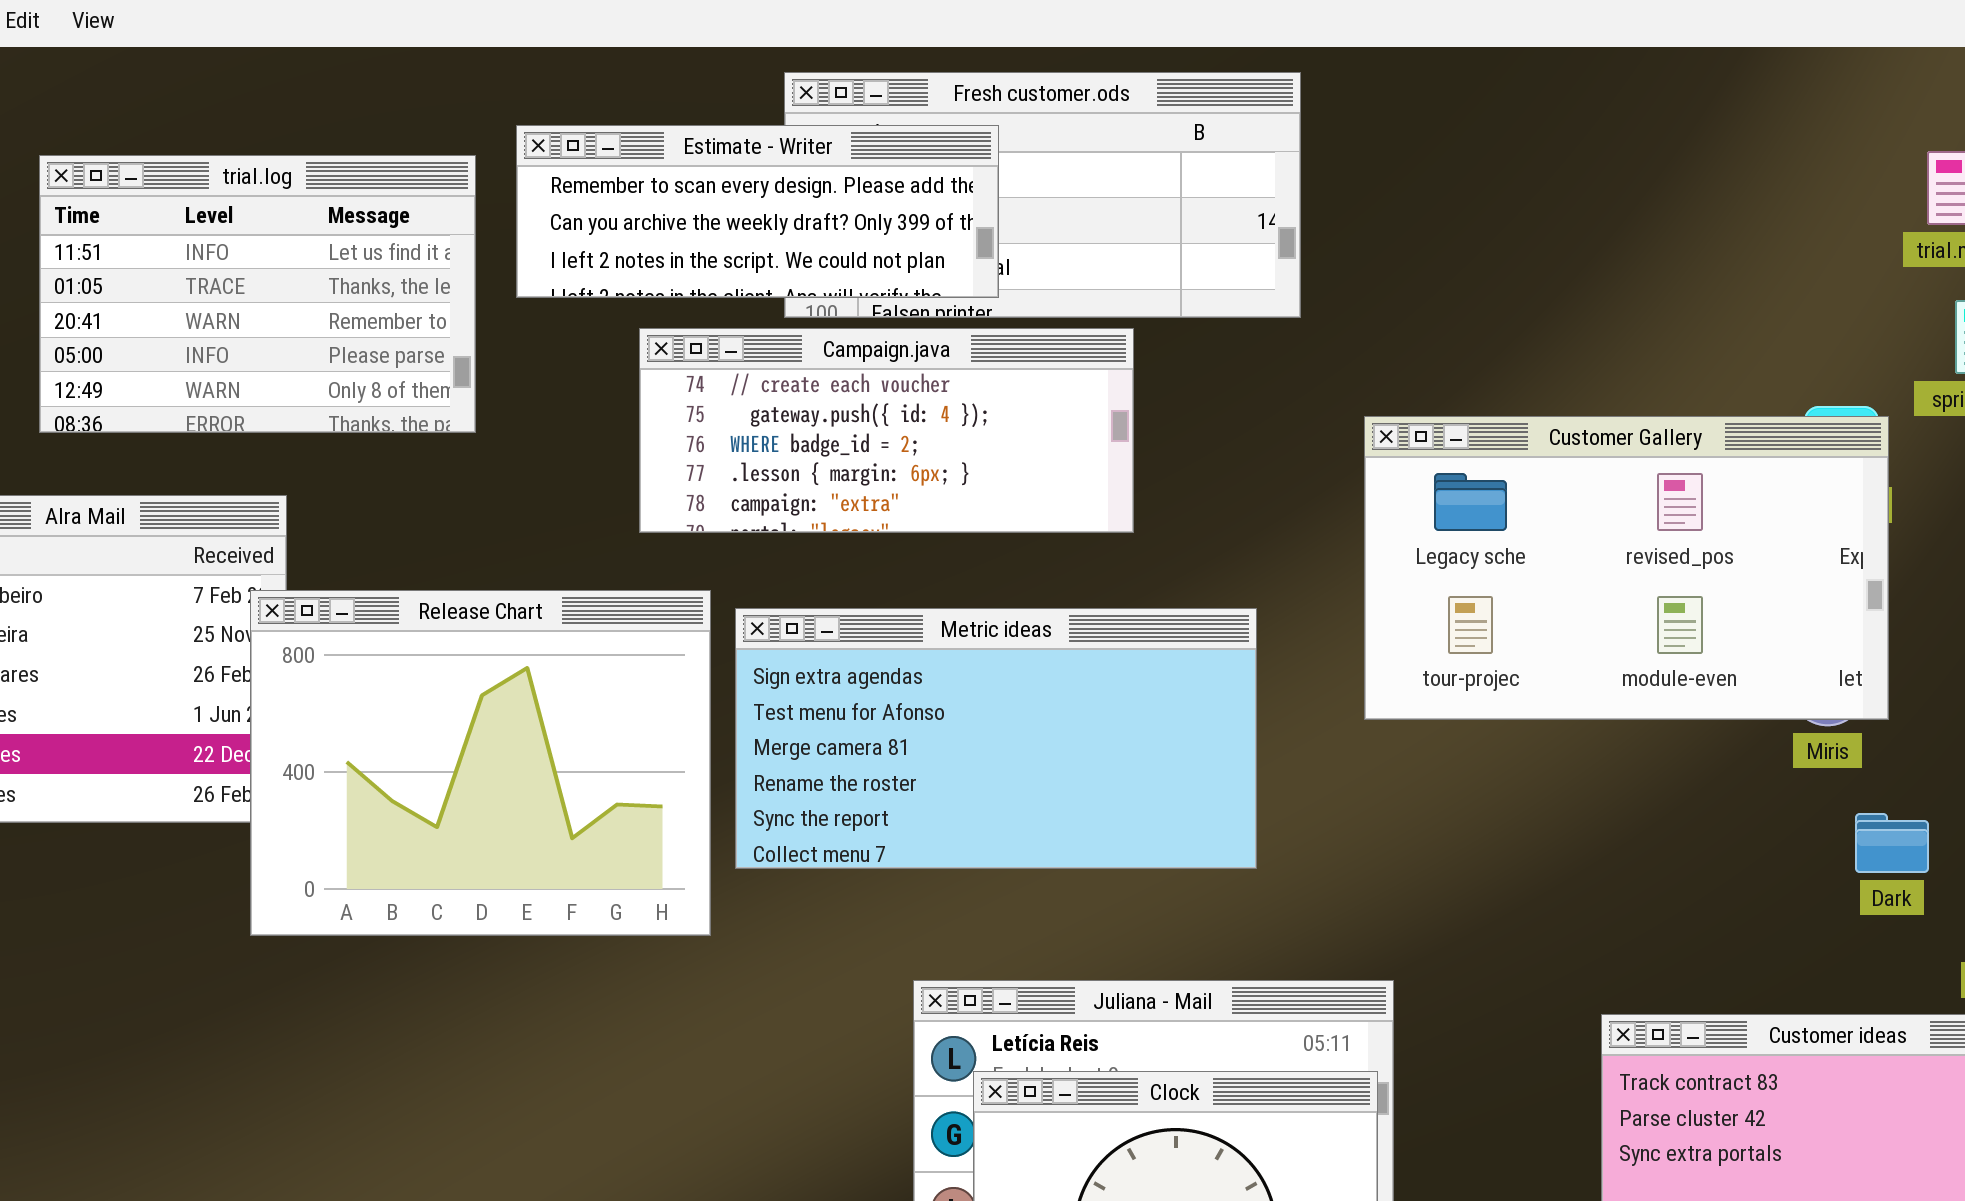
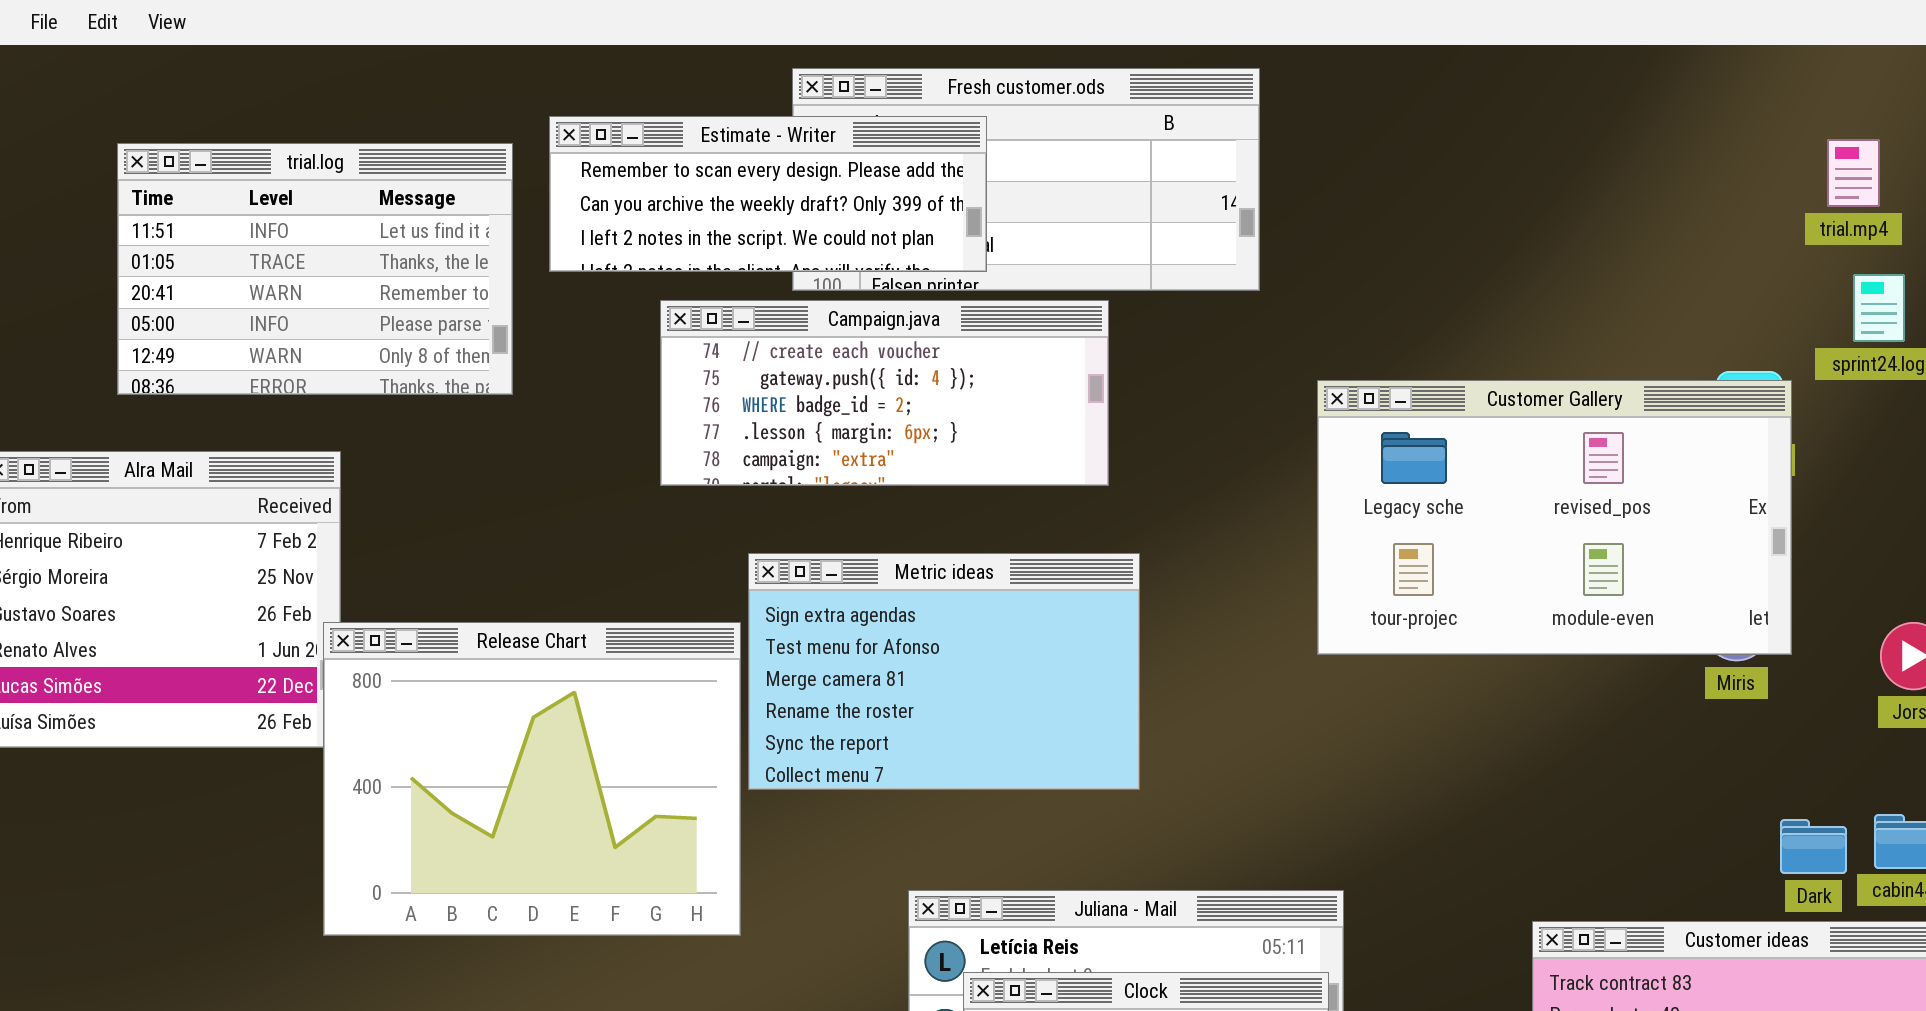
Release Chart: [250,590,711,936] -> [323,622,741,936], moved
Metric ideas: [735,608,1257,869] -> [748,553,1140,790], resized
Dark: [1855,813,1929,873] -> [1780,819,1847,874], moved

